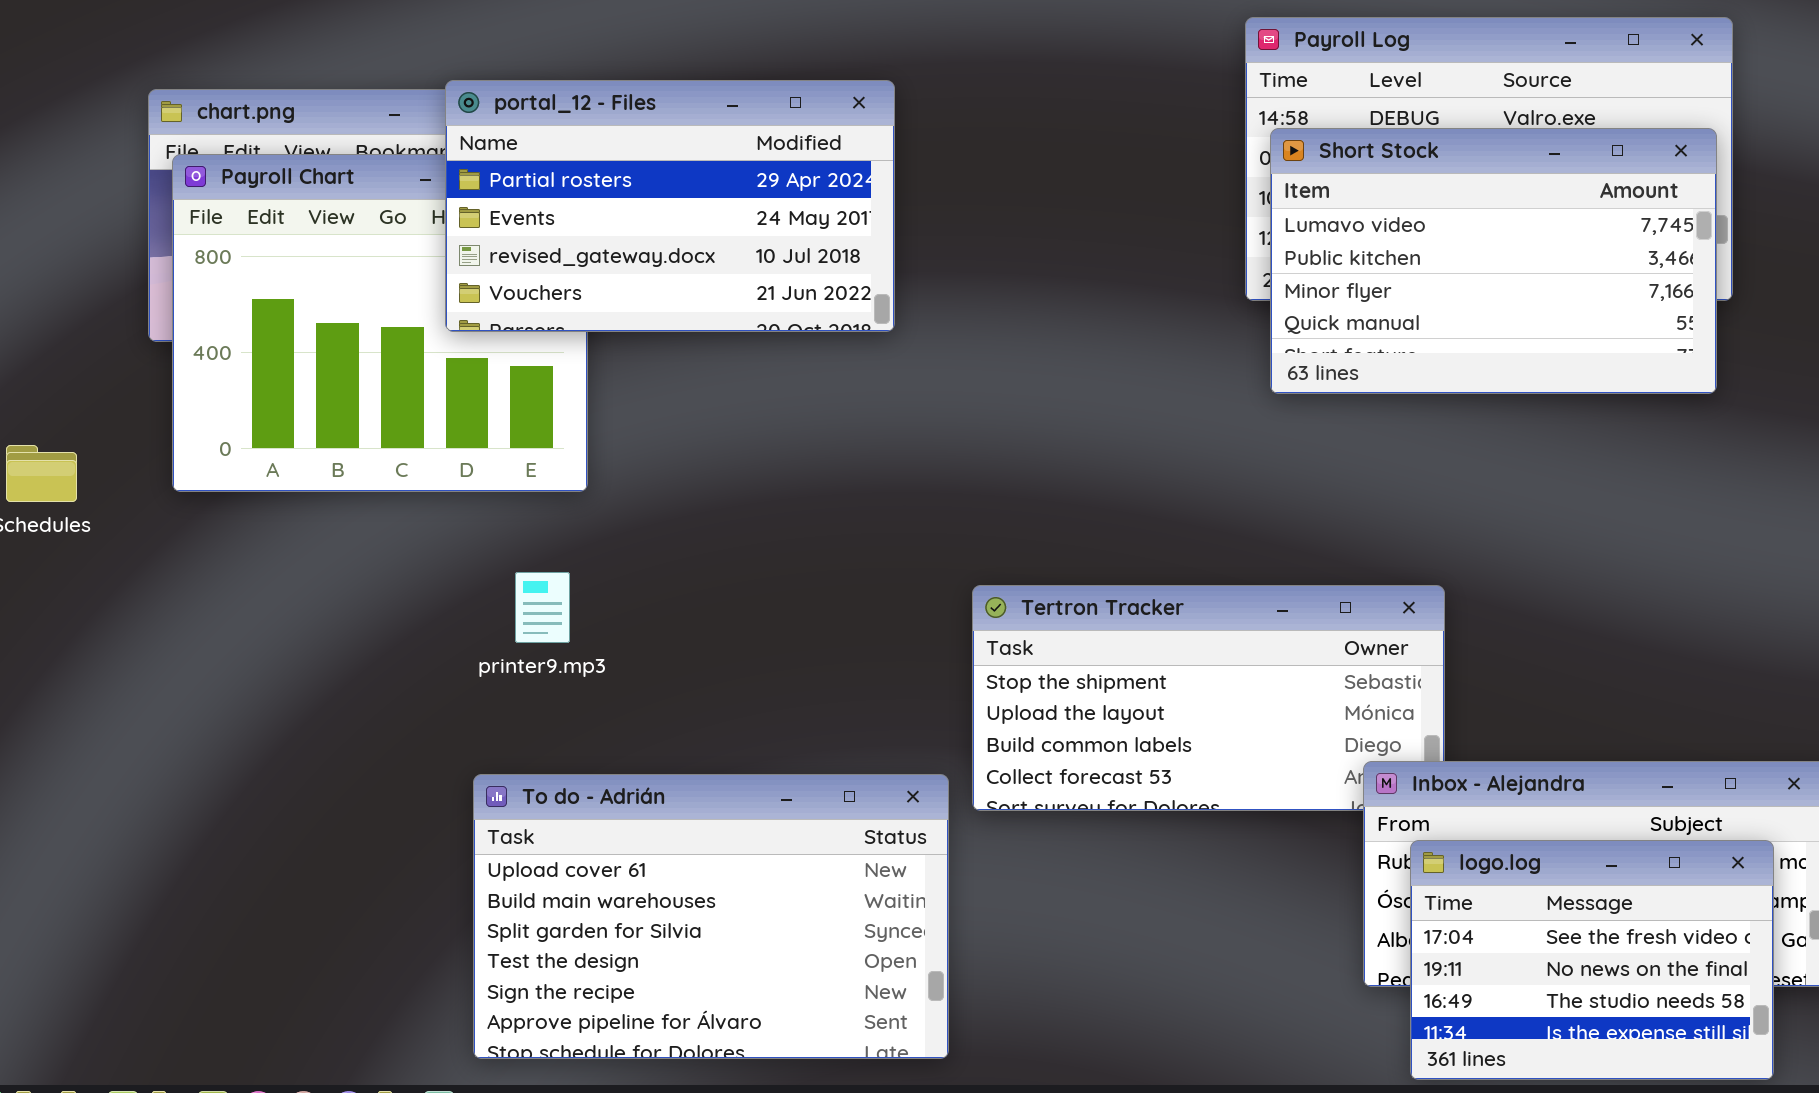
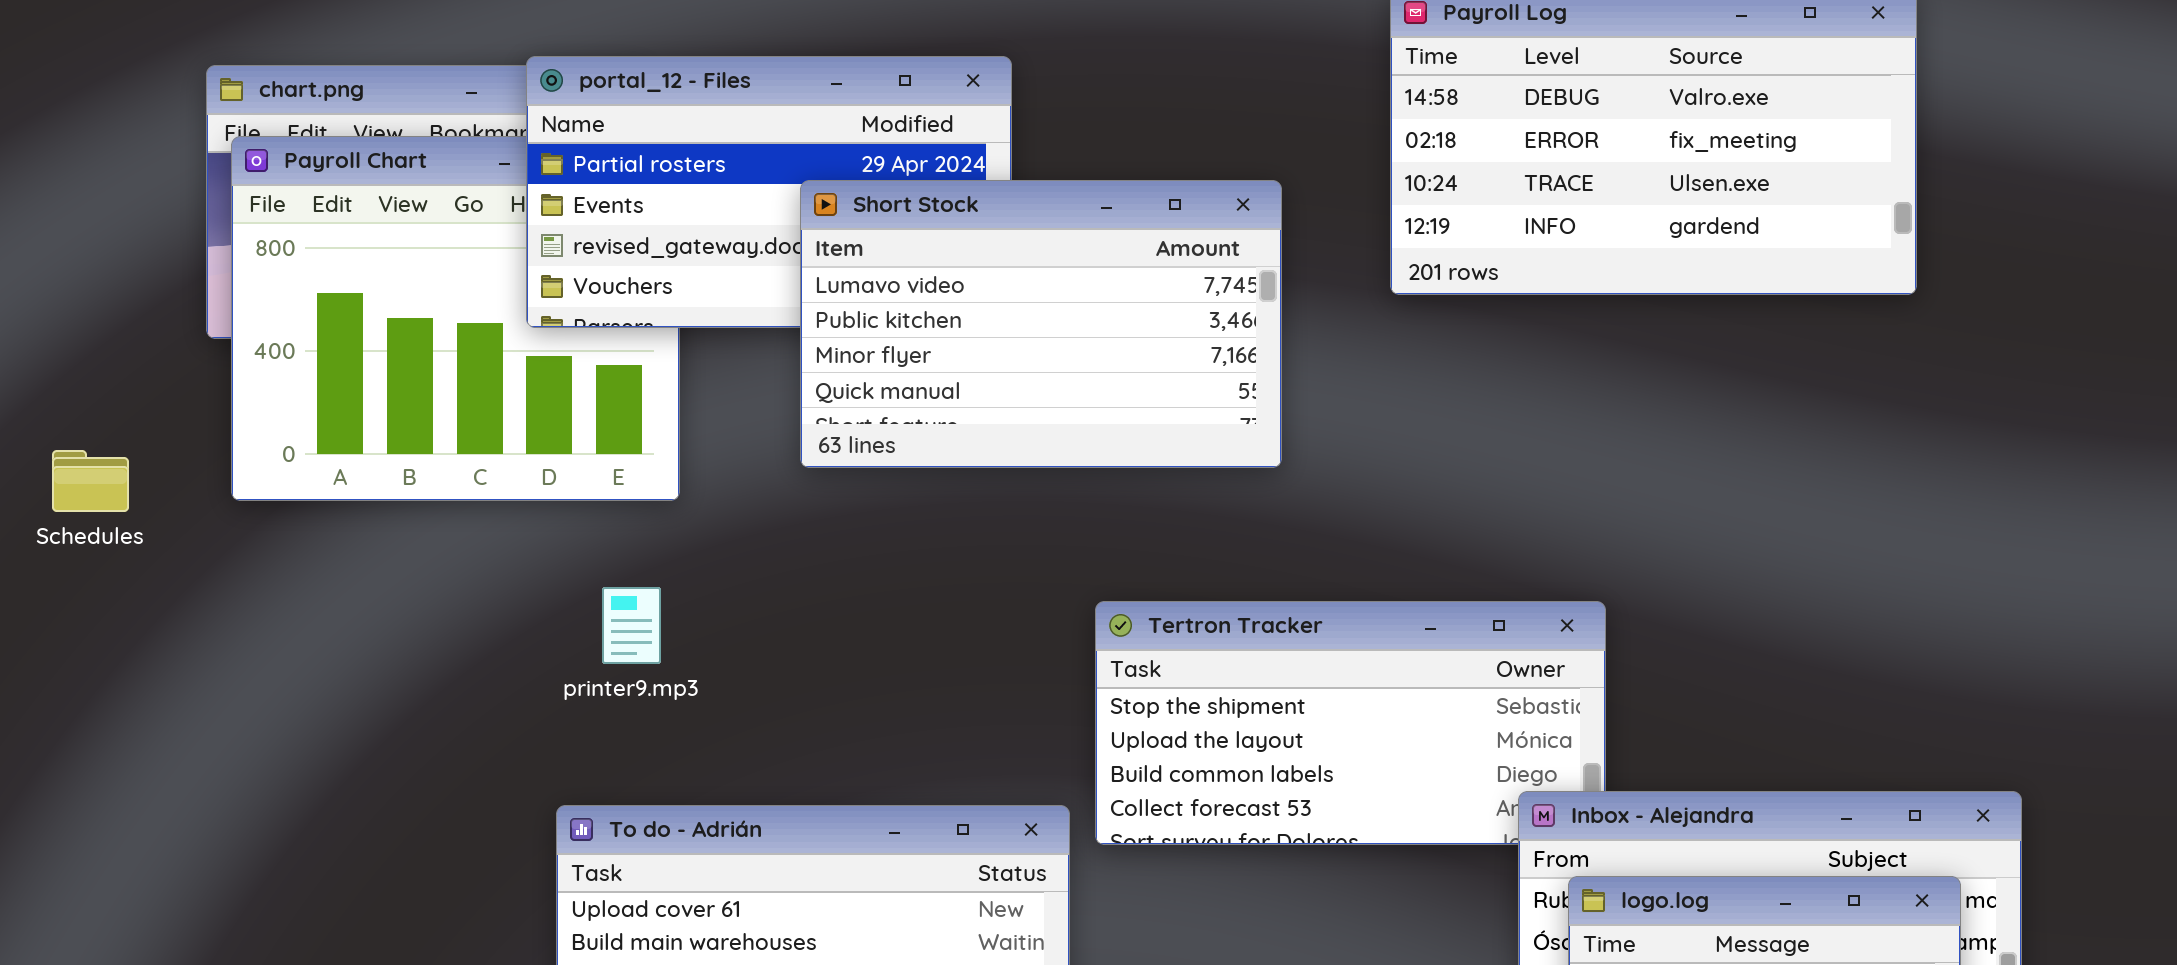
Short Stock: [1270,128,1717,394] -> [800,180,1282,468], moved

